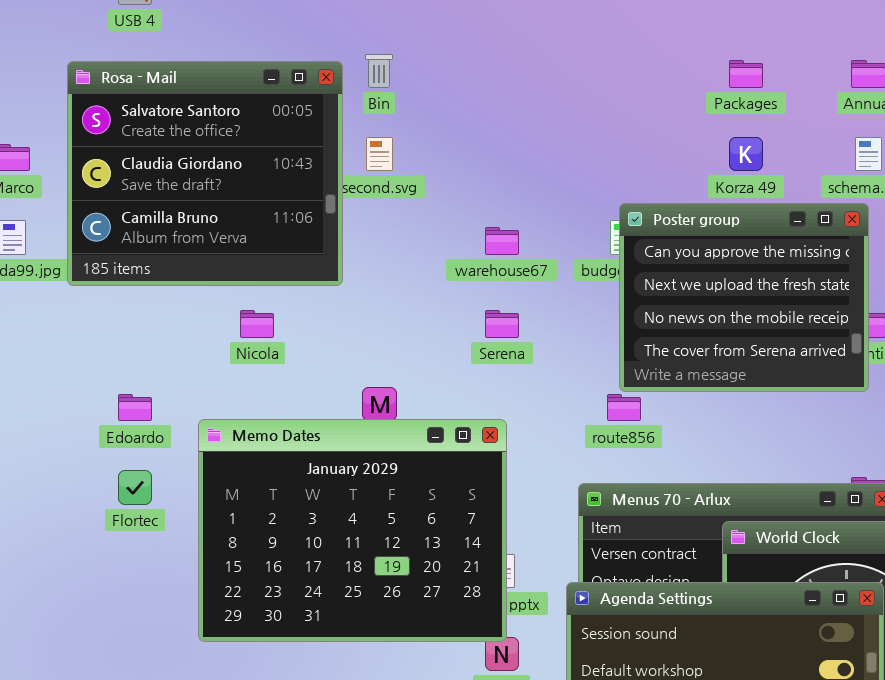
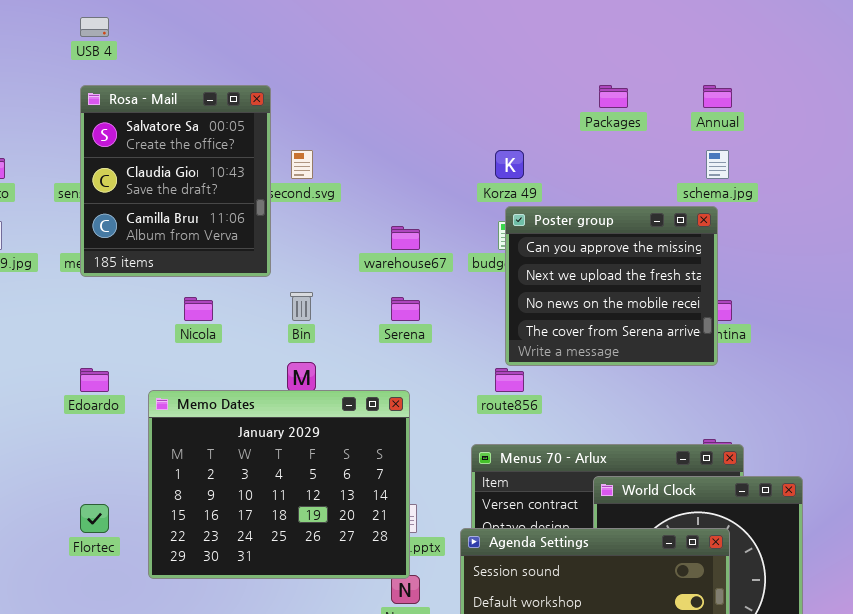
Bin: [365,54,393,88] -> [290,292,313,321], moved
Rosa - Mail: [67,61,343,286] -> [80,85,271,277], resized
Korza 49: [729,137,763,171] -> [495,150,524,179], moved
Flortec: [118,470,152,505] -> [80,504,109,533], moved

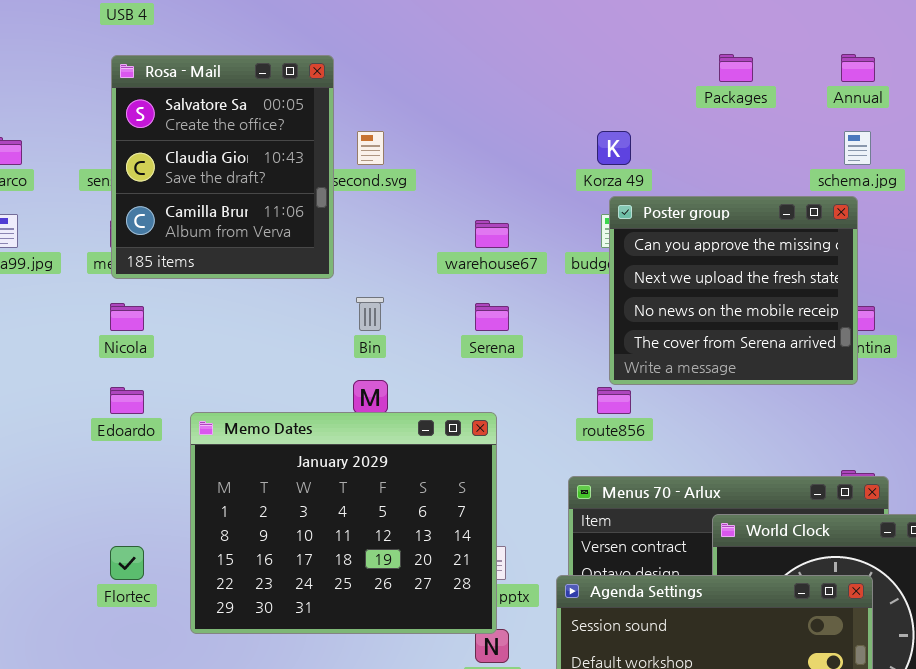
Nicola: [184,297,213,321] -> [110,303,144,331], moved

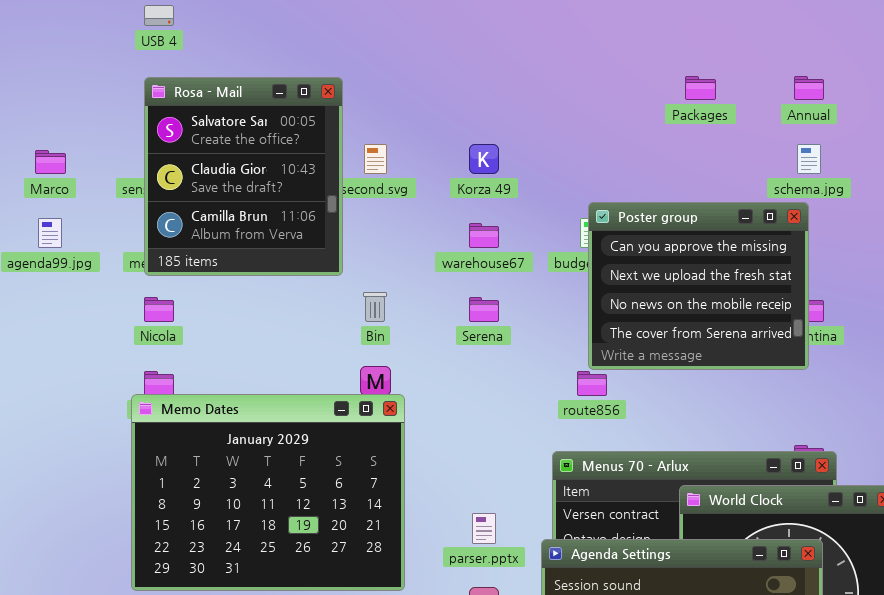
Korza 49: [597,131,631,165] -> [469,144,499,174], moved
Memo Dates: [190,412,497,634] -> [131,394,405,591], moved

